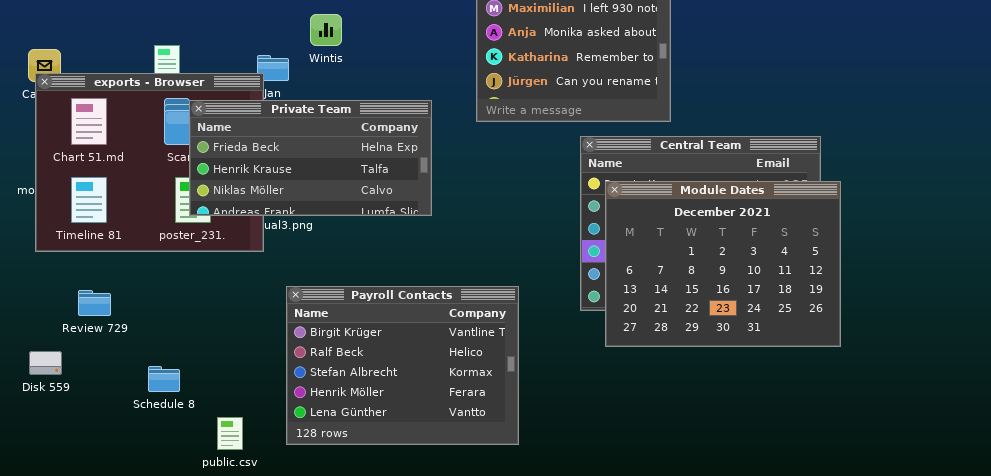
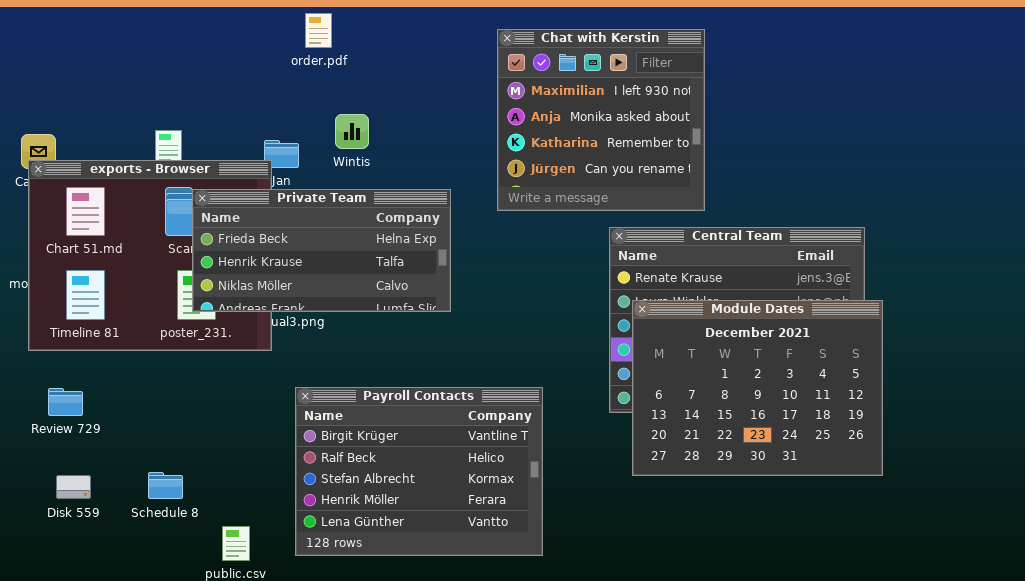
Wintis: [310,14,342,46] -> [335,114,369,149], moved
Module Dates: [605,181,841,347] -> [632,300,883,476], moved
Review 729: [78,290,111,316] -> [48,388,83,416], moved
Disk 559: [29,351,62,375] -> [56,475,91,499], moved

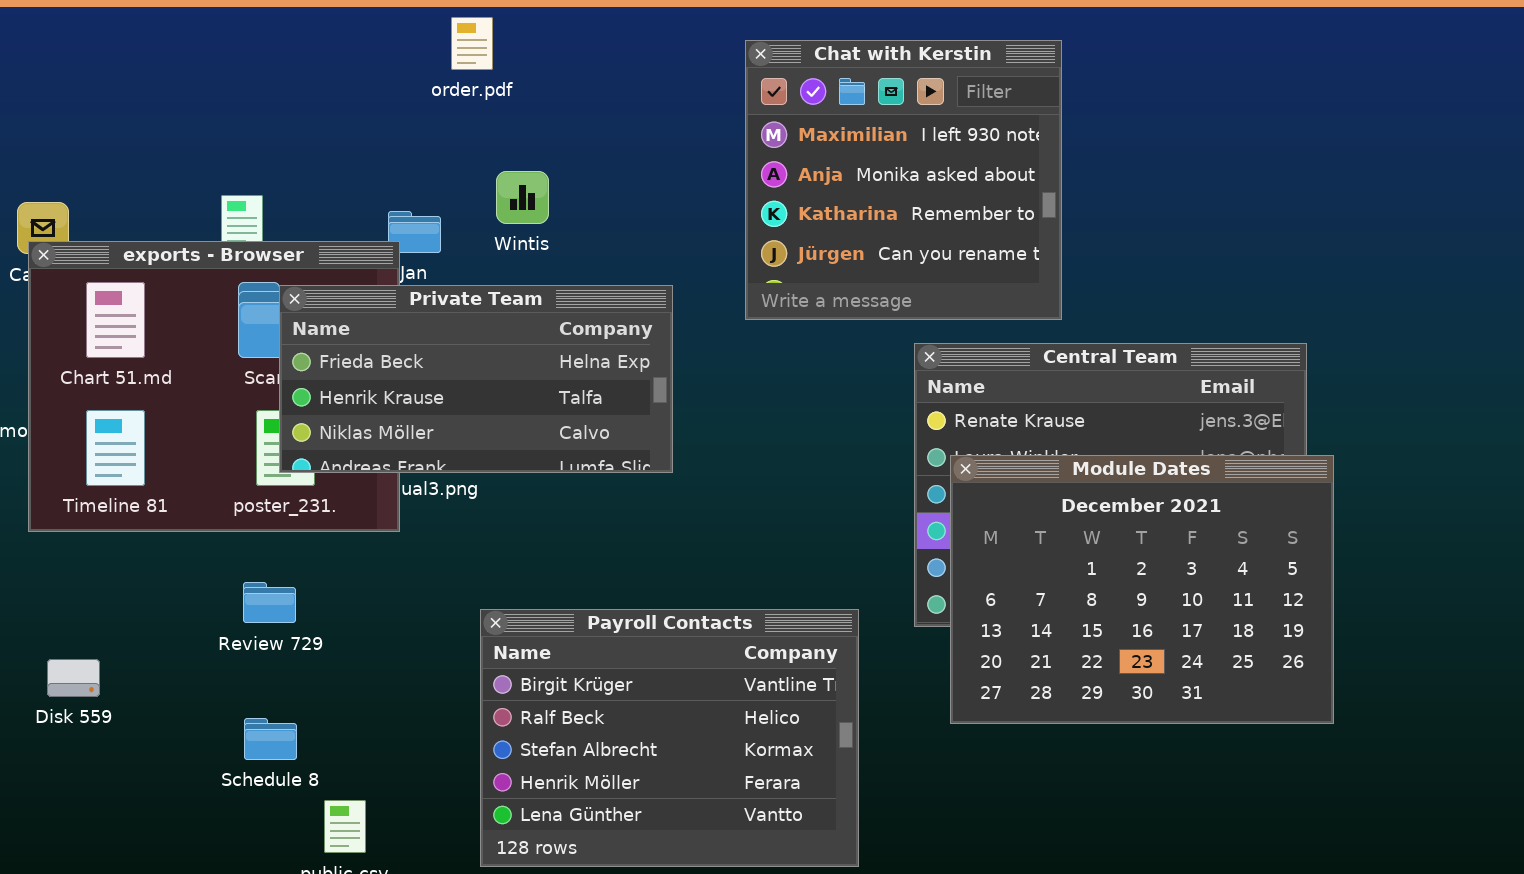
Payroll Contacts: [295,387,543,556] -> [480,609,859,867], moved
Review 729: [48,388,83,416] -> [243,582,296,623], moved
Schedule 8: [148,472,183,499] -> [244,718,297,760], moved
Disk 559: [56,475,91,499] -> [47,659,100,697], moved

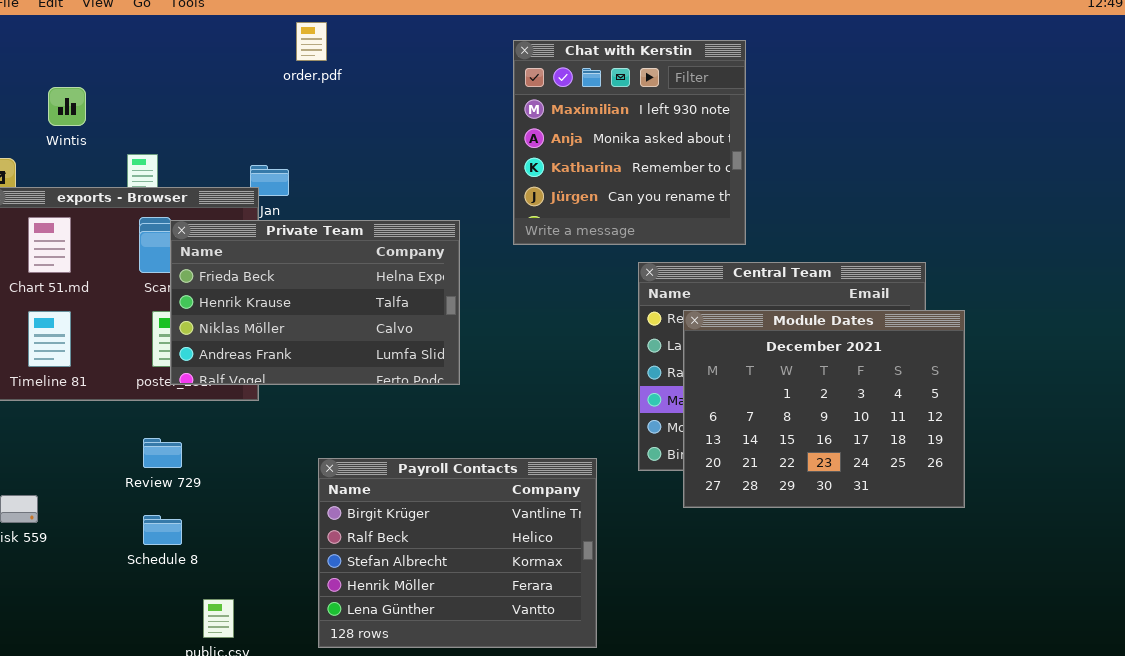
Wintis: [496,171,549,224] -> [48,87,86,126], moved
Private Team: [279,285,673,473] -> [170,220,460,385], resized
Module Dates: [950,455,1334,724] -> [683,310,965,508], moved
Schedule 8: [244,718,297,760] -> [143,515,182,545], moved

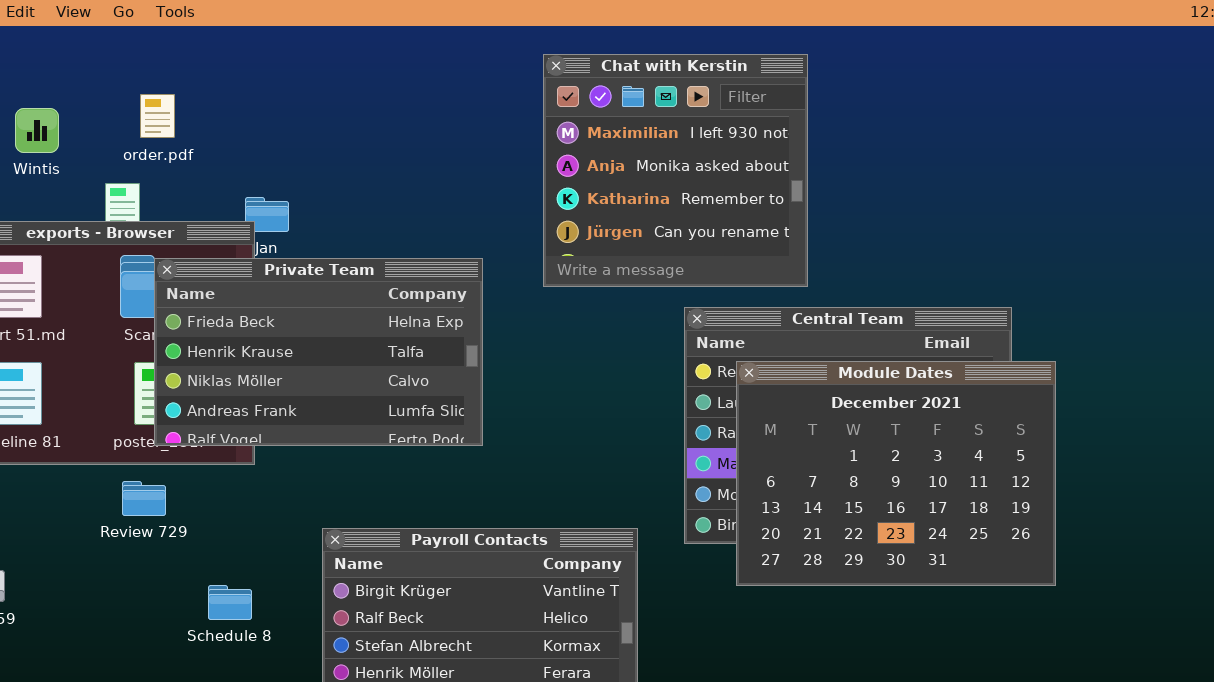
order.pdf: [296,22,327,61] -> [140,94,175,138], moved
Review 729: [143,438,182,468] -> [122,481,166,516], moved
Schedule 8: [143,515,182,545] -> [208,585,252,620], moved

